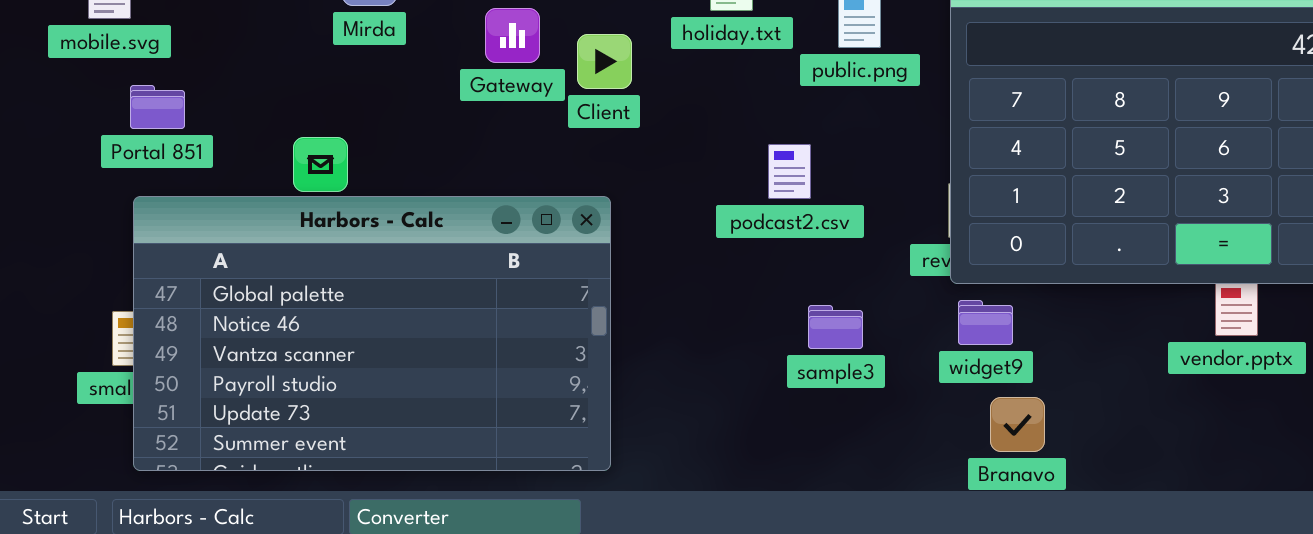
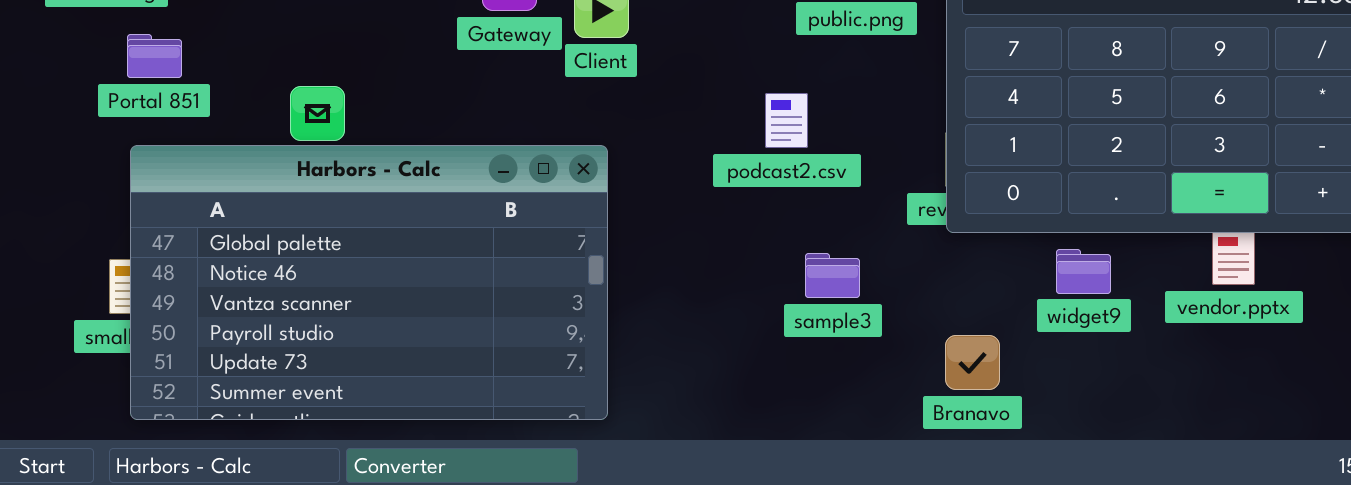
widget9: [958,300,1013,345] -> [1056,249,1111,294], moved
Branavo: [990,397,1045,452] -> [945,335,1000,390], moved

